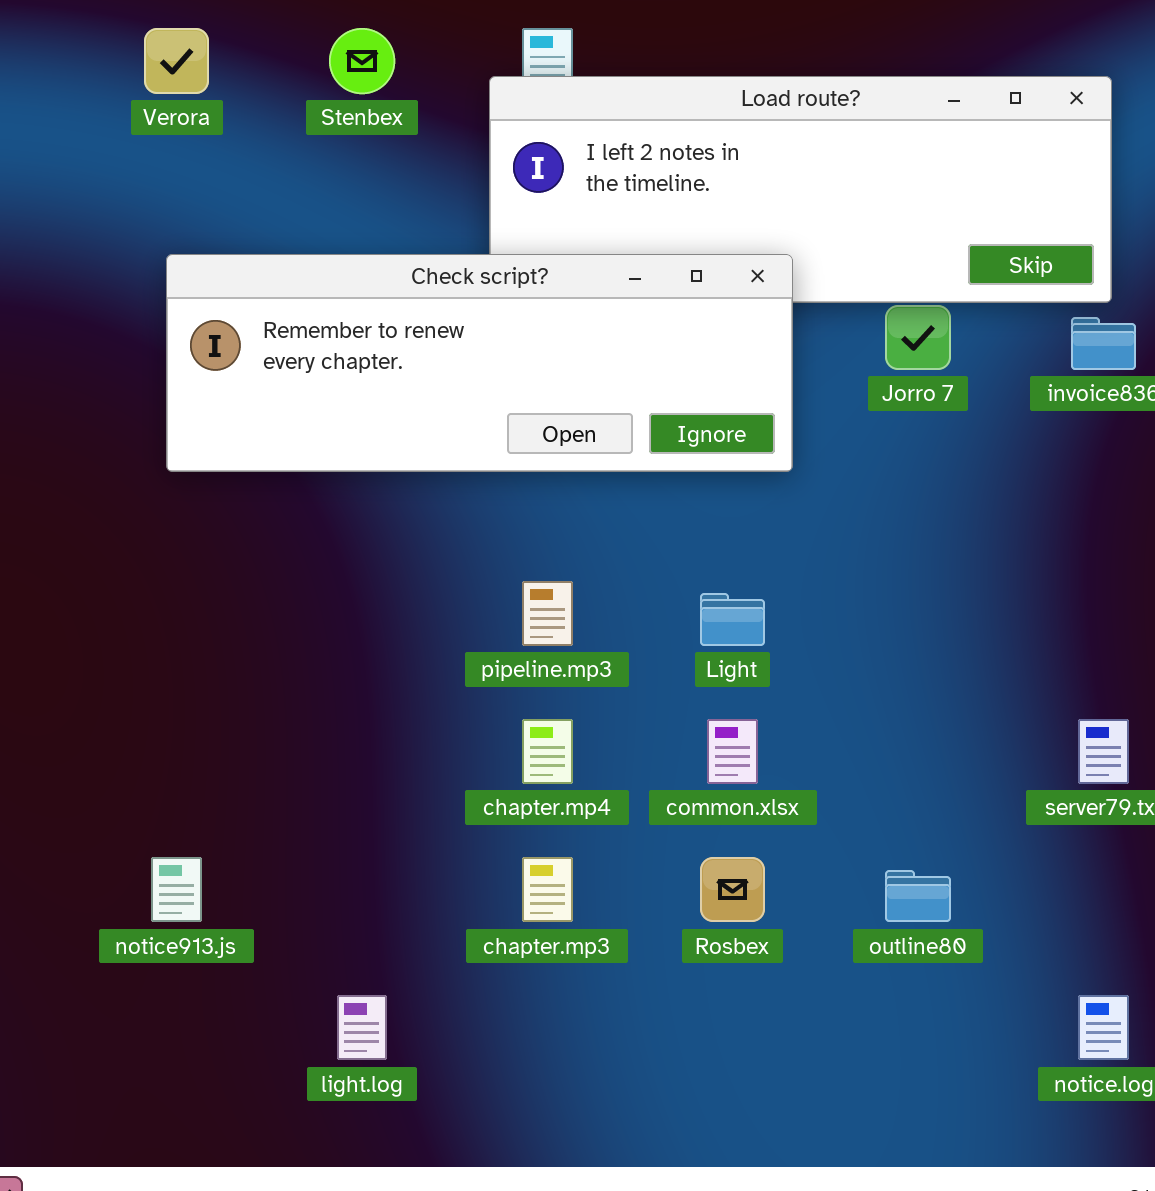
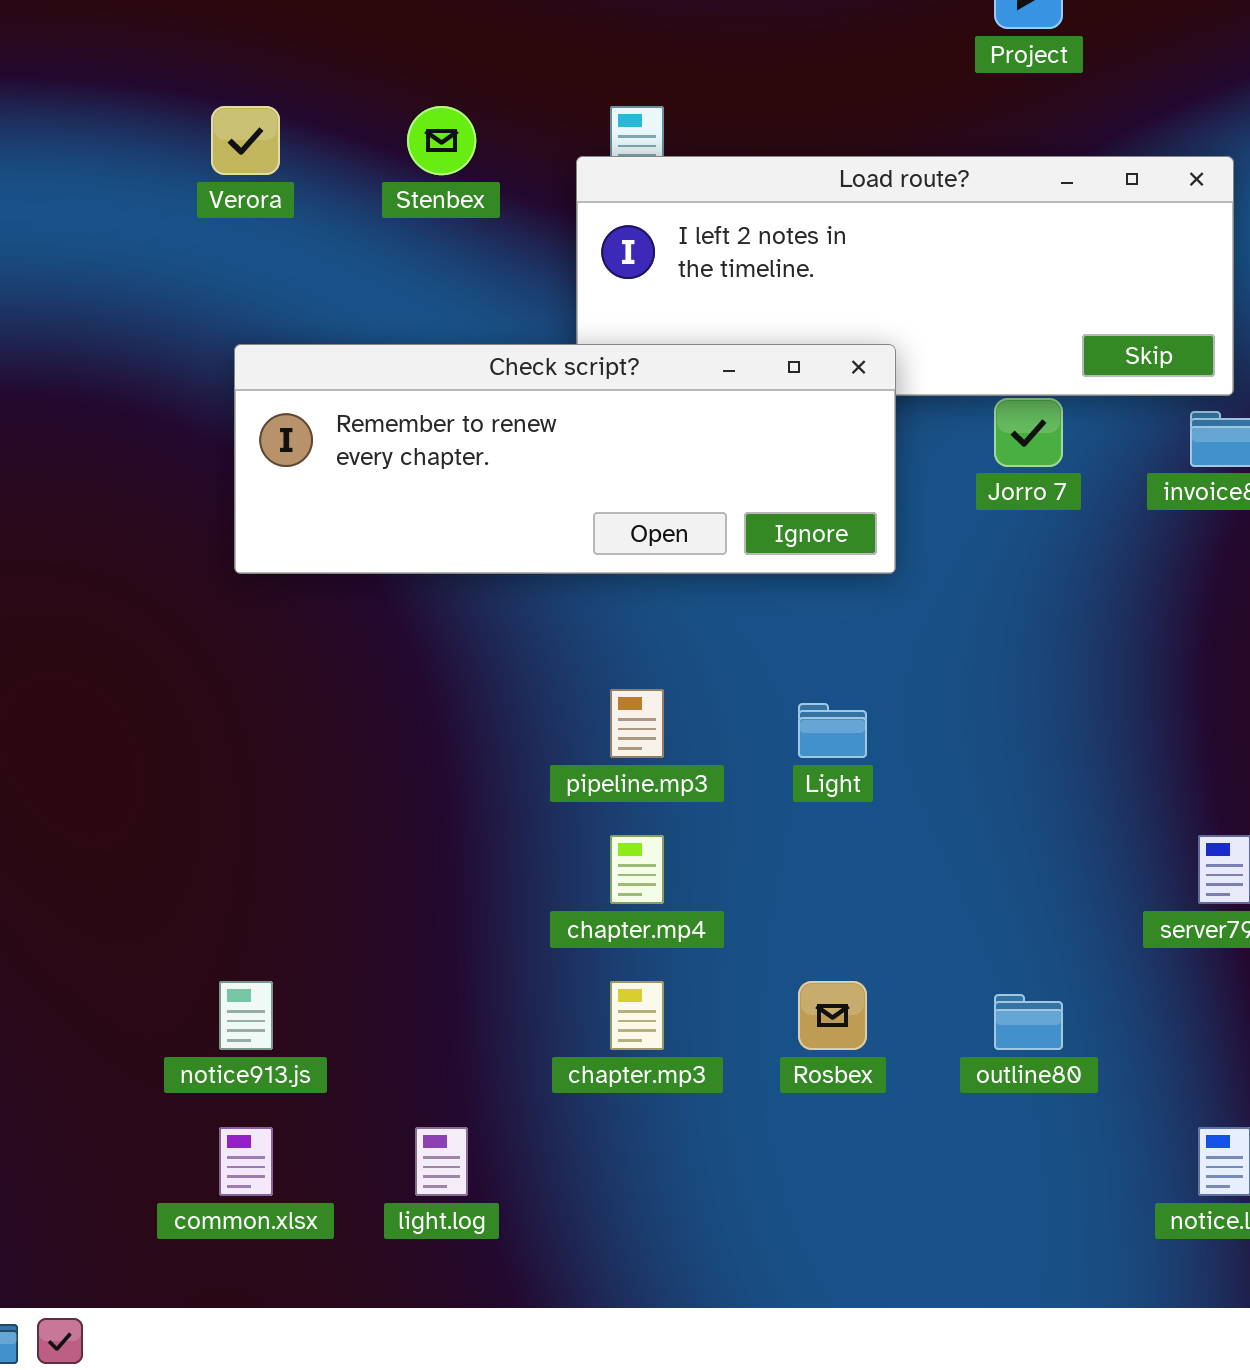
common.xlsx: [707,719,758,784] -> [219,1127,273,1196], moved

